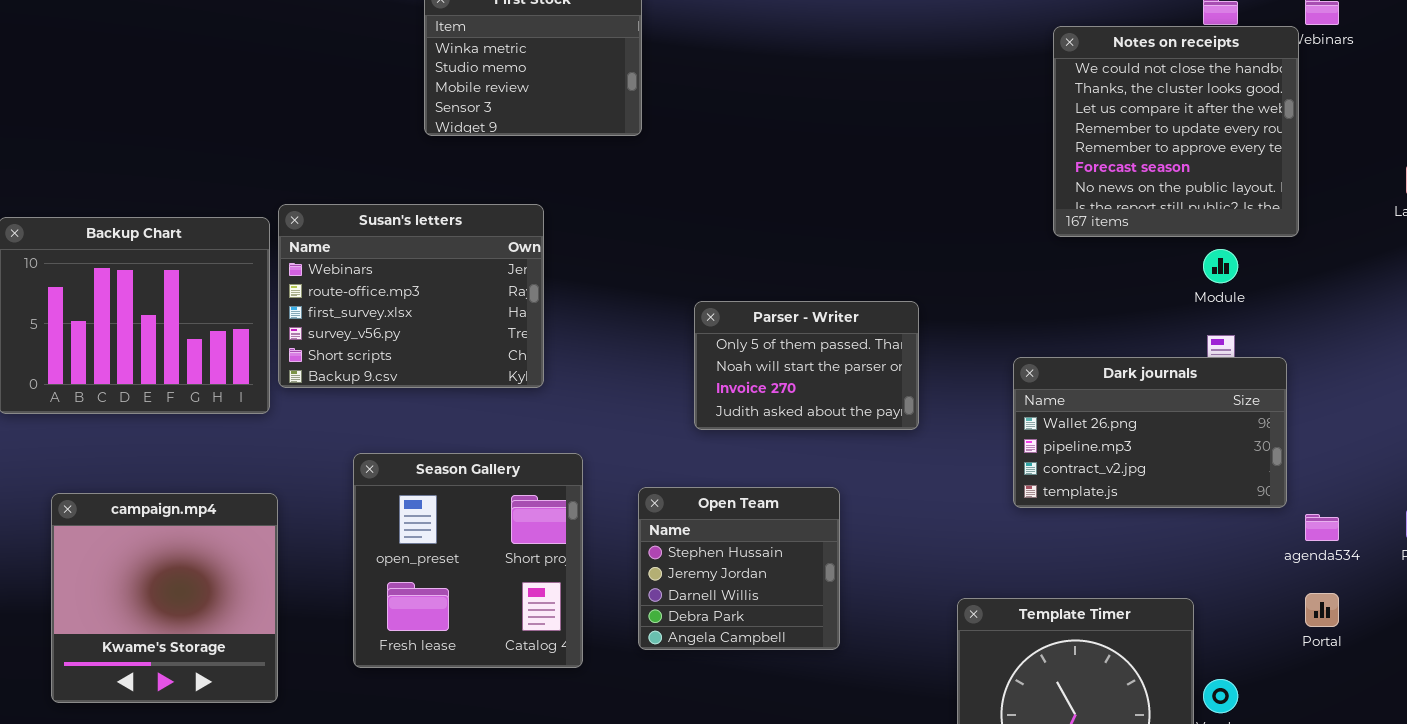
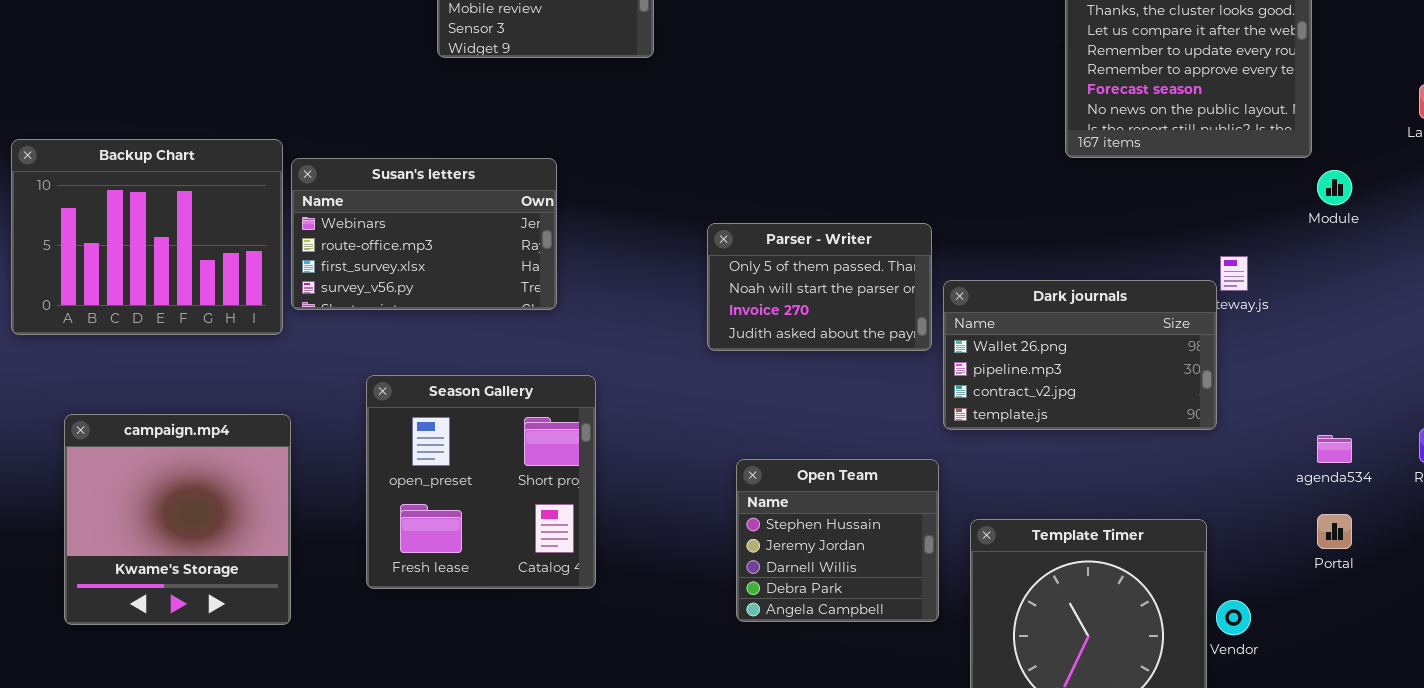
Susan's letters: [278,204,544,388] -> [291,158,557,310], resized
Module: [1203,249,1238,283] -> [1317,170,1352,205], moved
Dark journals: [1013,357,1287,508] -> [943,280,1217,430], moved
Open Team: [638,487,840,650] -> [736,459,939,622], moved

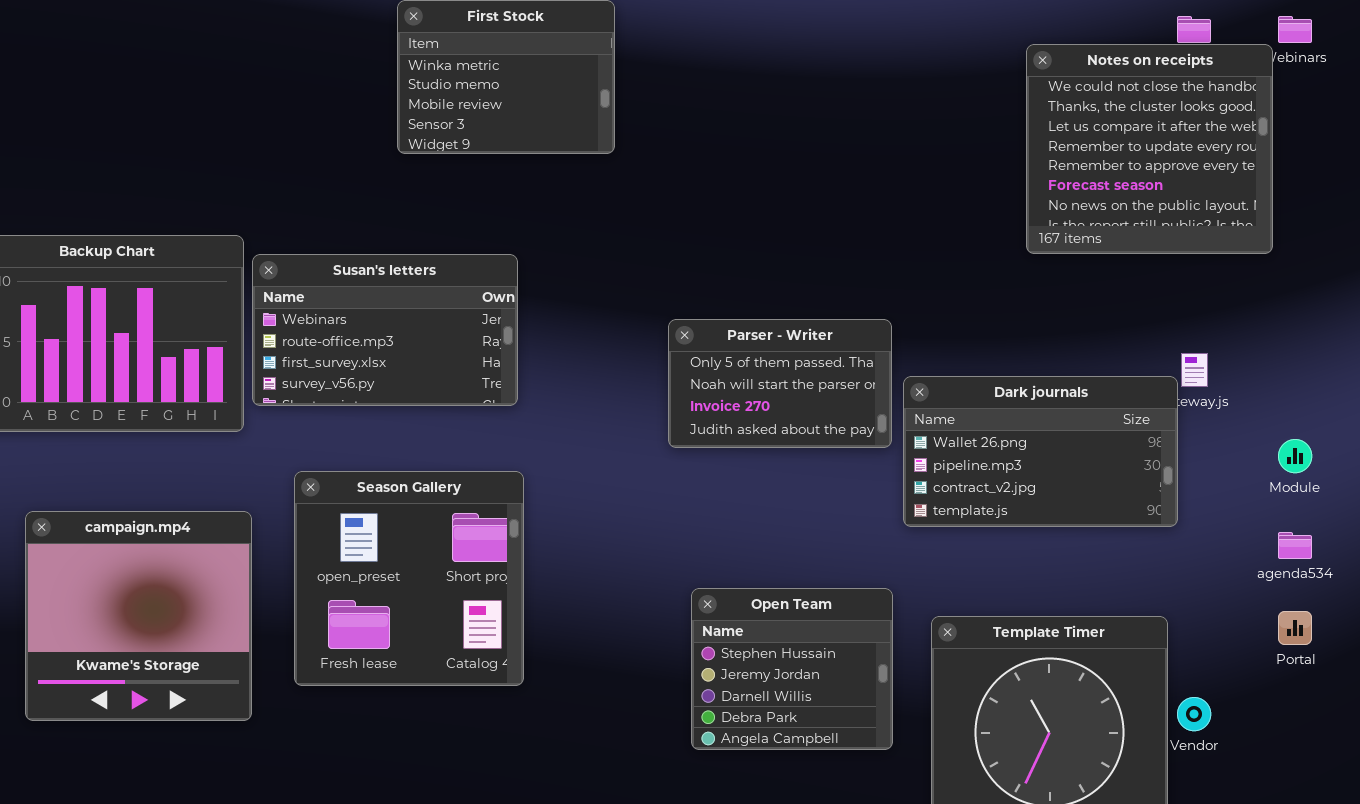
Module: [1317,170,1352,205] -> [1278,439,1312,473], moved
Season Gallery: [366,375,596,589] -> [294,471,524,686], moved
Open Team: [736,459,939,622] -> [691,588,893,750], moved

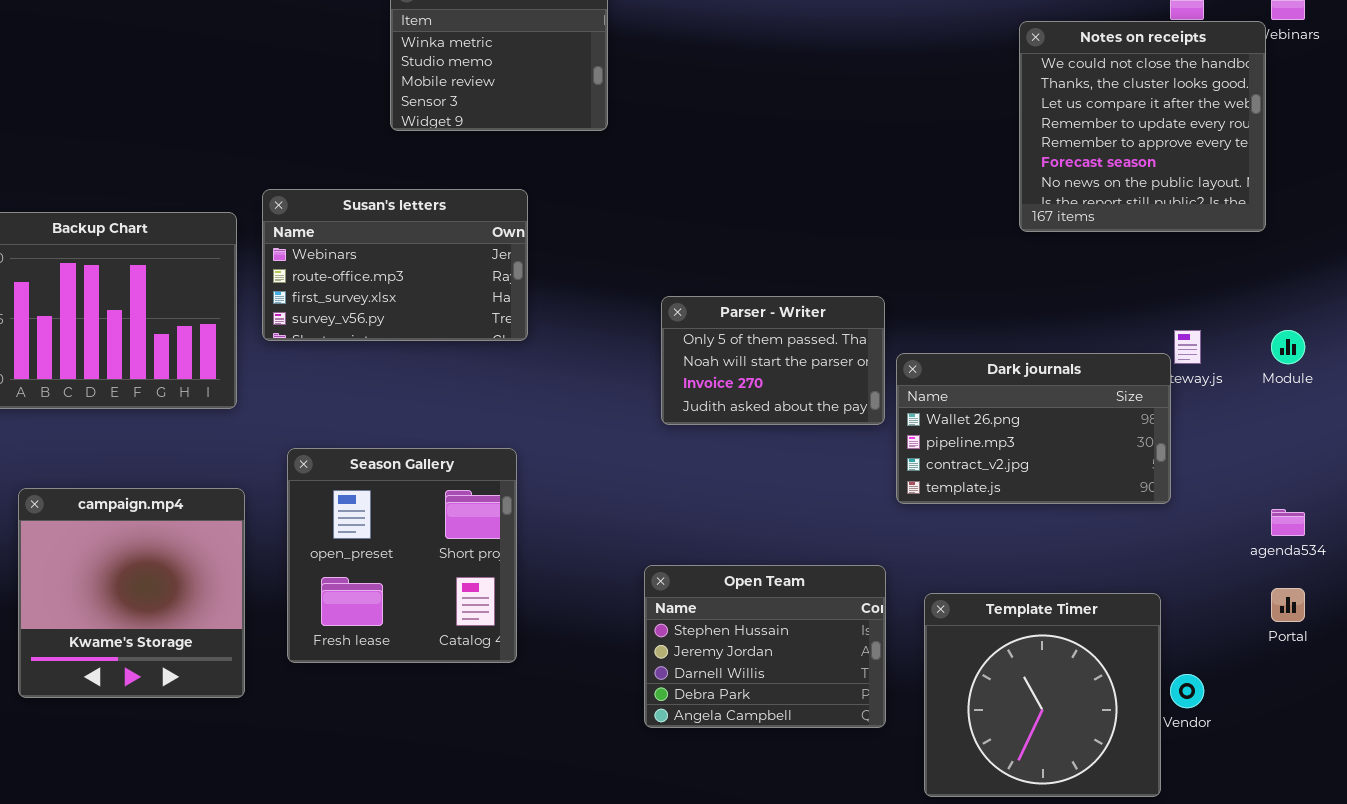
Susan's letters: [252,254,518,406] -> [262,189,528,341], moved
Module: [1278,439,1312,473] -> [1271,330,1305,364], moved
Open Team: [691,588,893,750] -> [644,565,886,728], resized

